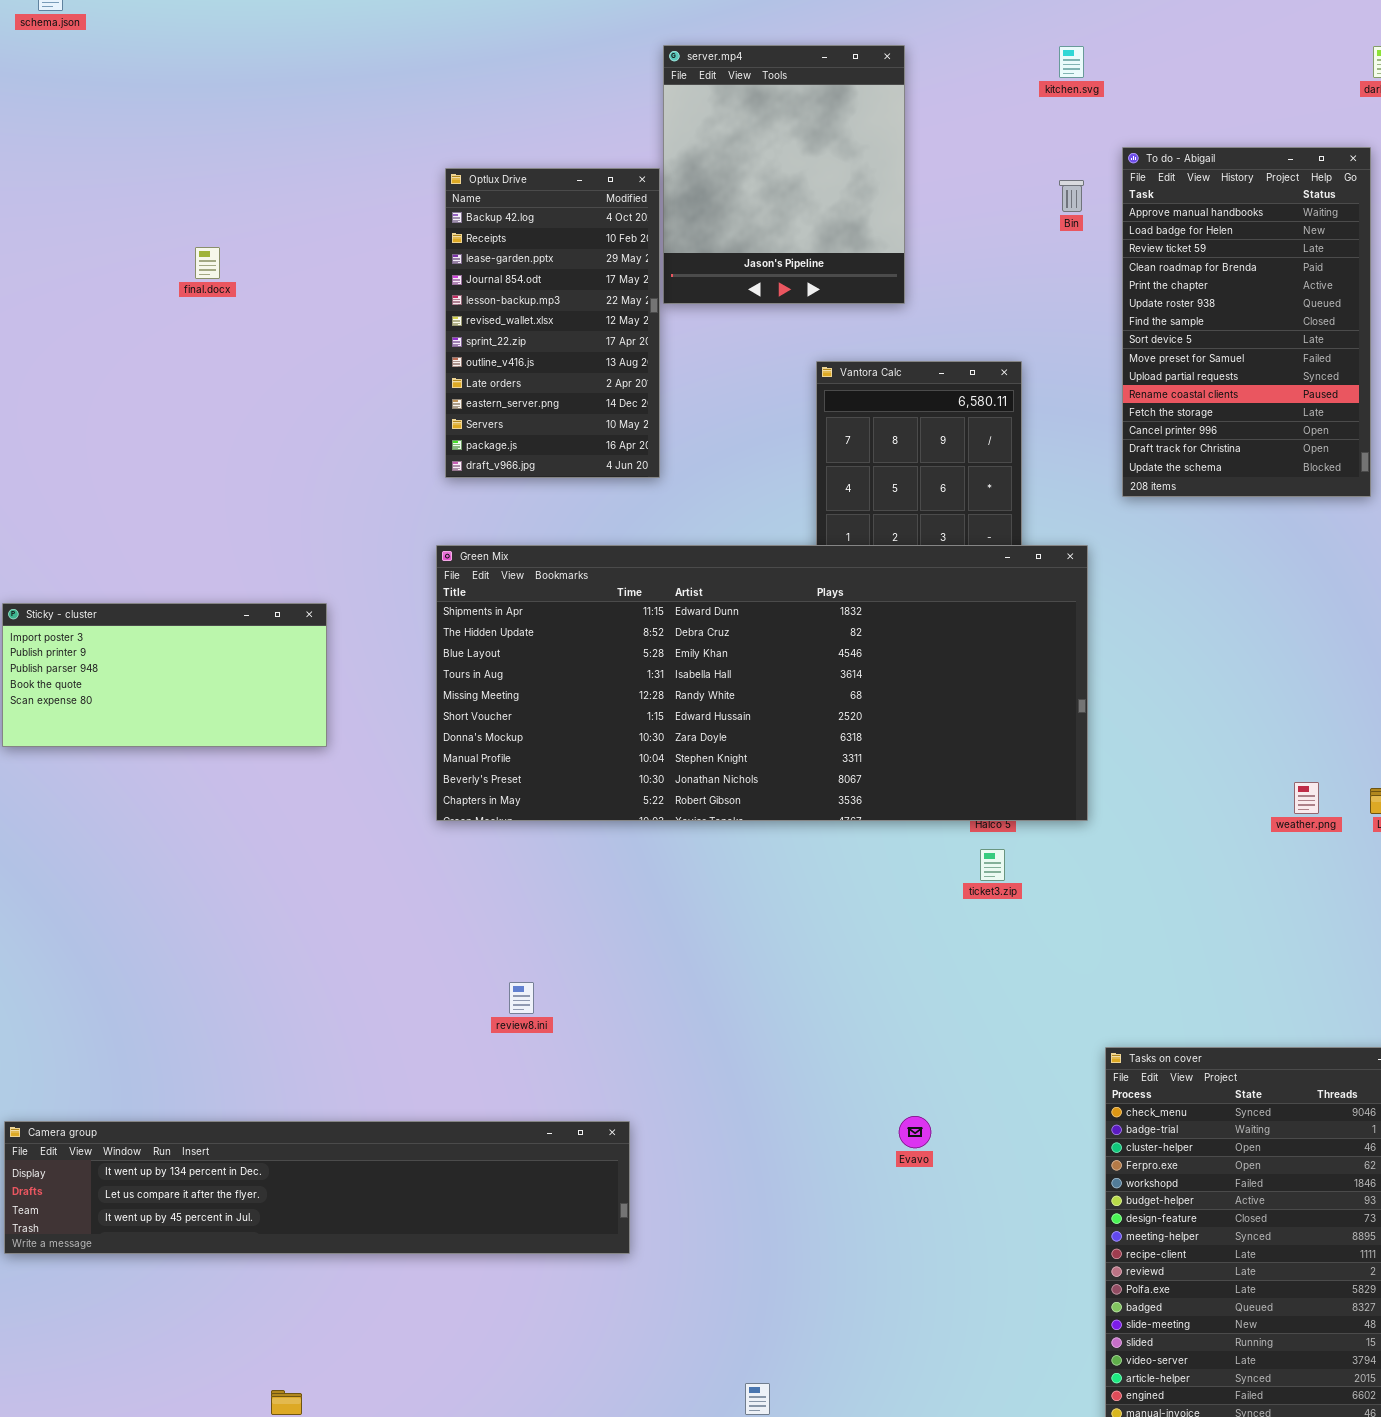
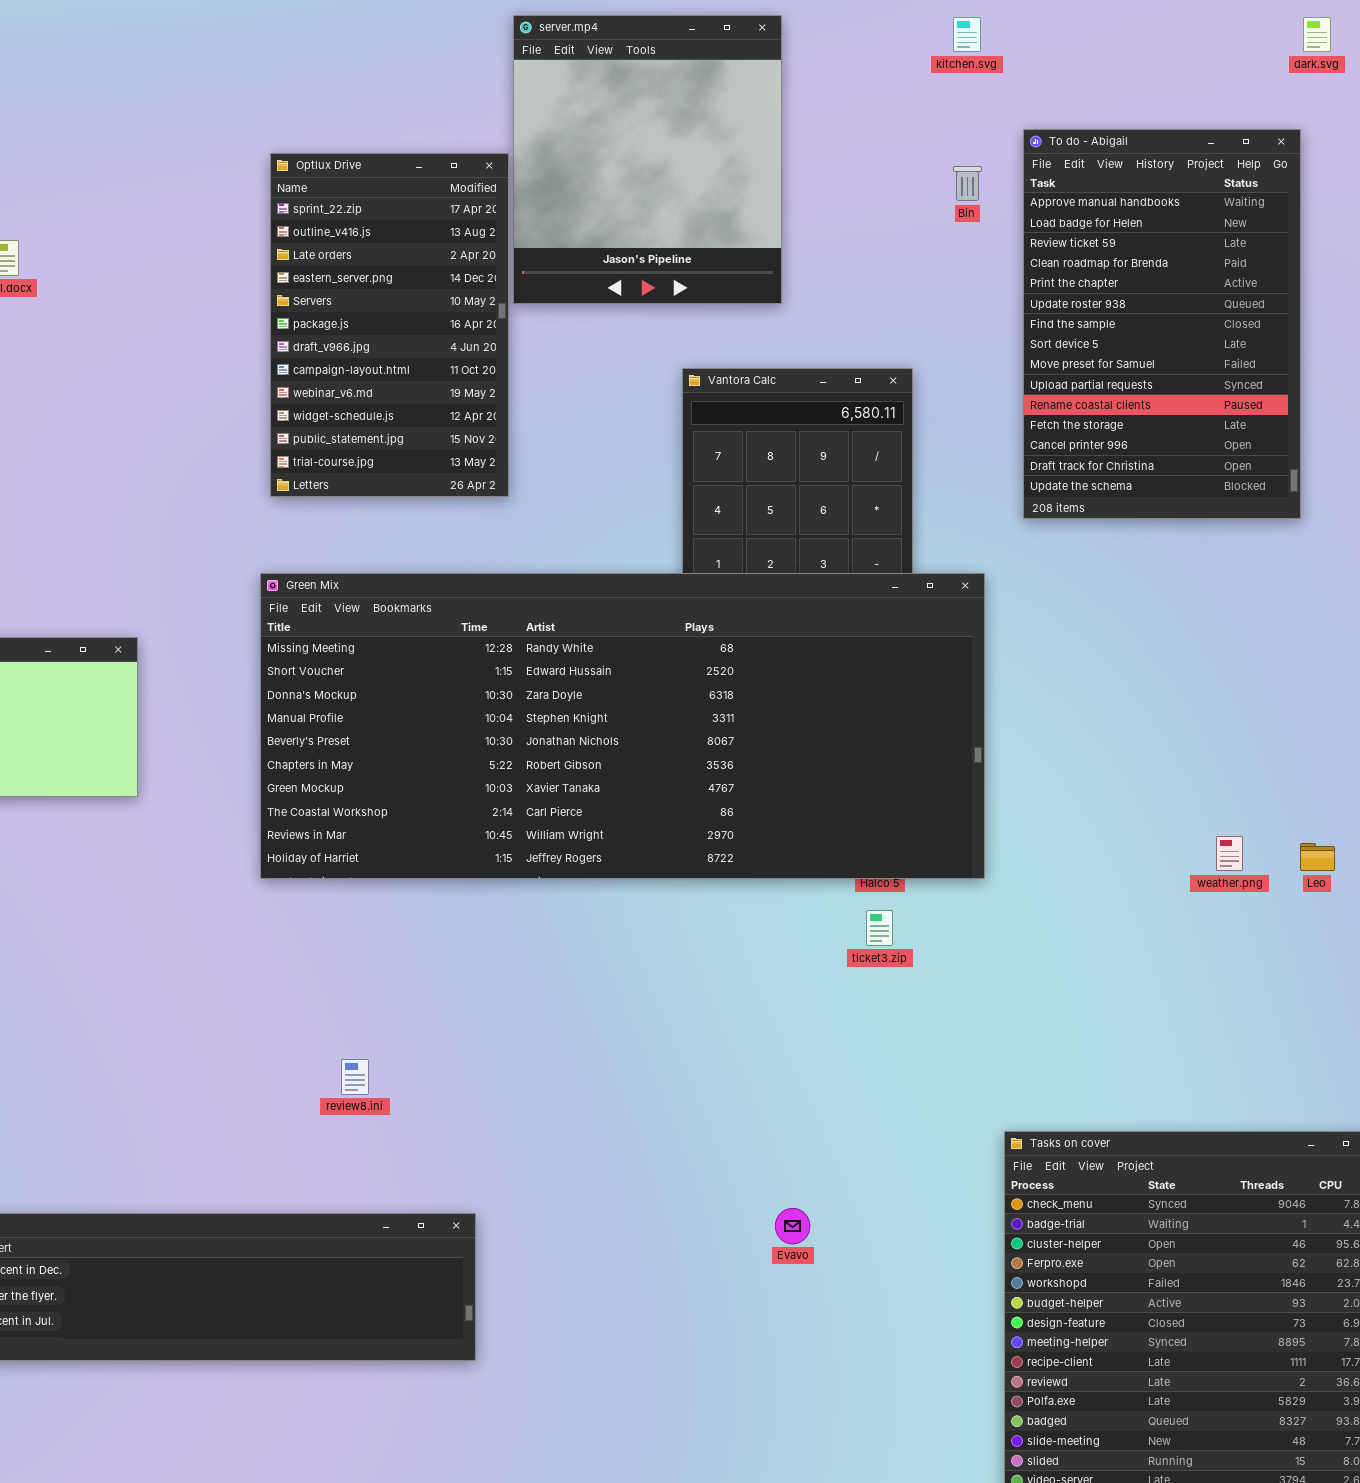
Optlux Drive: [445,168,660,478] -> [270,153,509,497], scrolled down 6 rows
Green Mix: [436,545,1088,821] -> [260,573,985,879], scrolled down 4 rows

